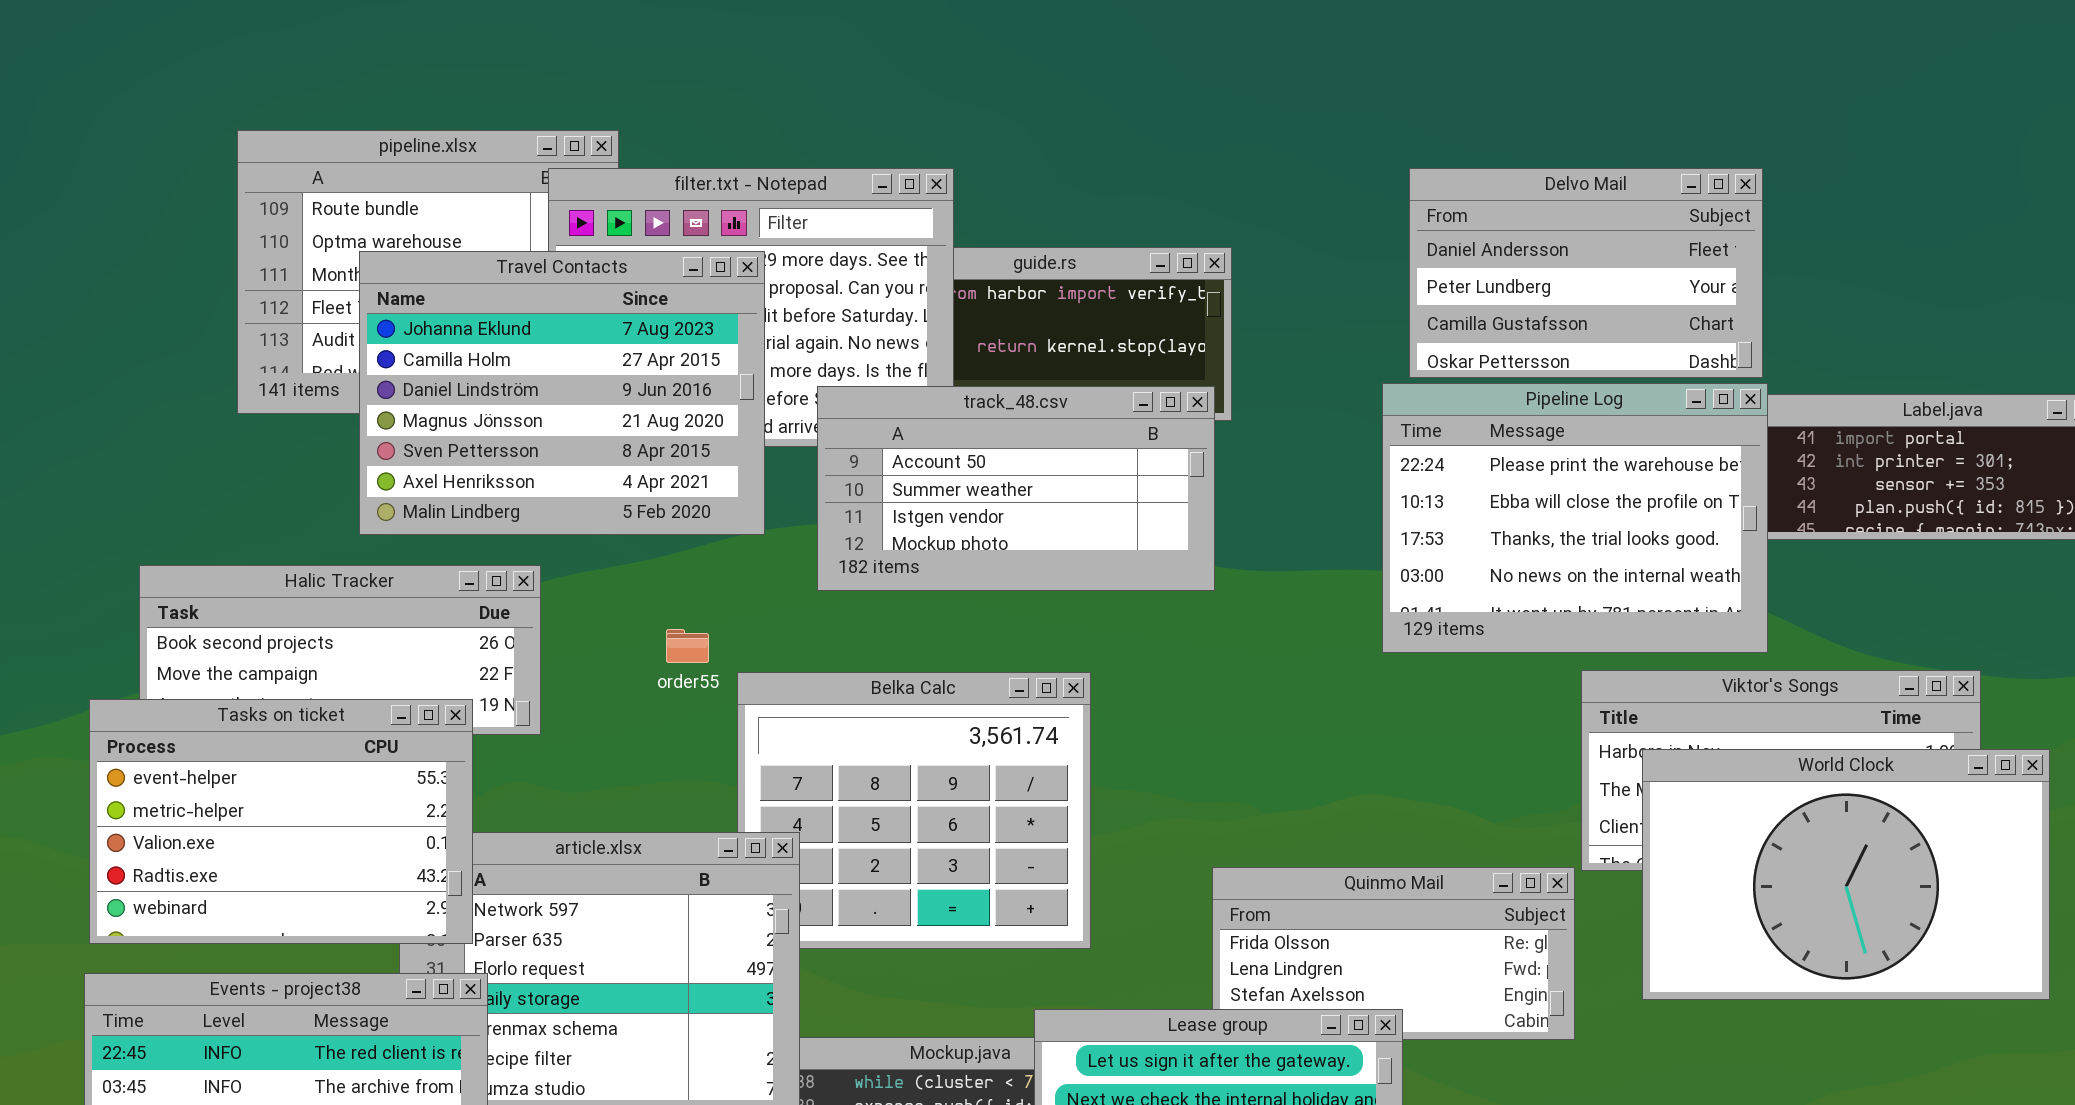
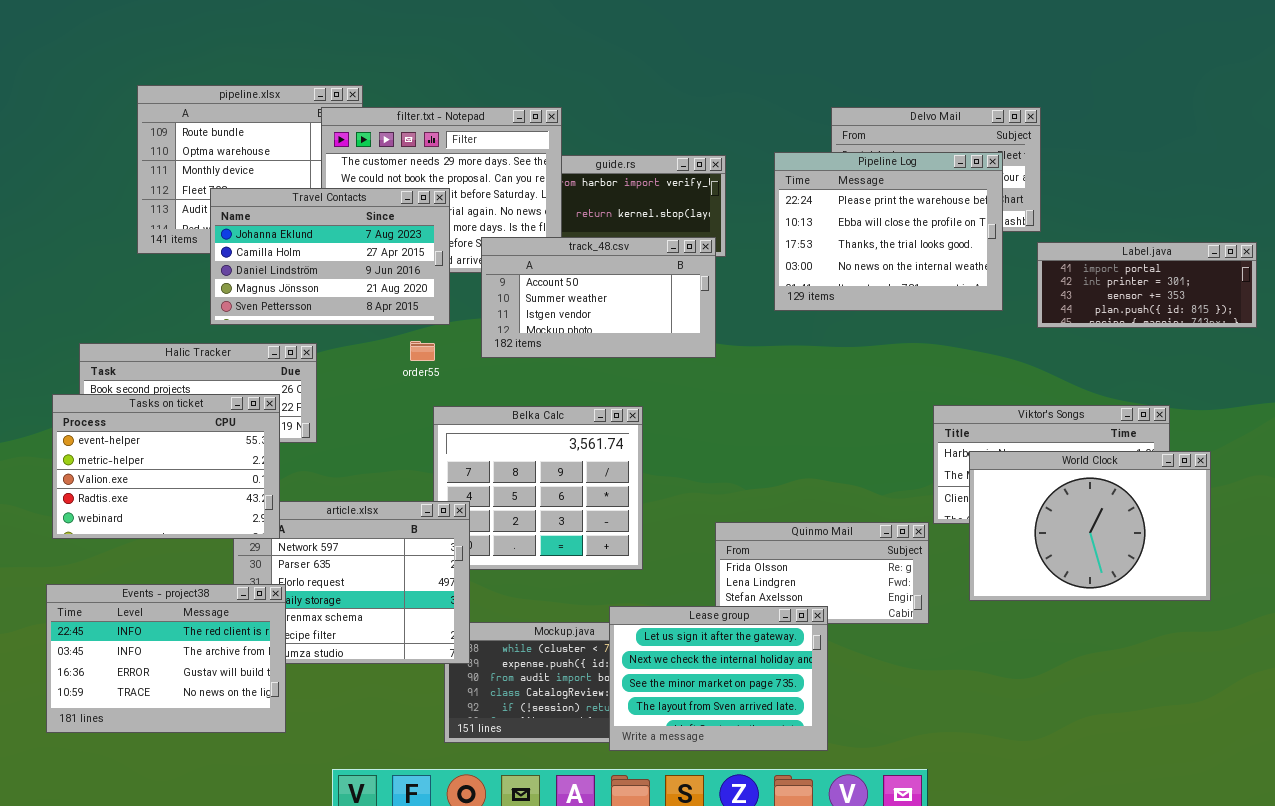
Travel Contacts: [359,251,765,535] -> [210,188,450,325], resized
Pipeline Log: [1382,383,1768,653] -> [774,152,1003,311], moved
order55: [666,629,709,663] -> [410,341,435,361], moved
Tasks on ticket: [89,699,473,944] -> [52,394,280,539], moved

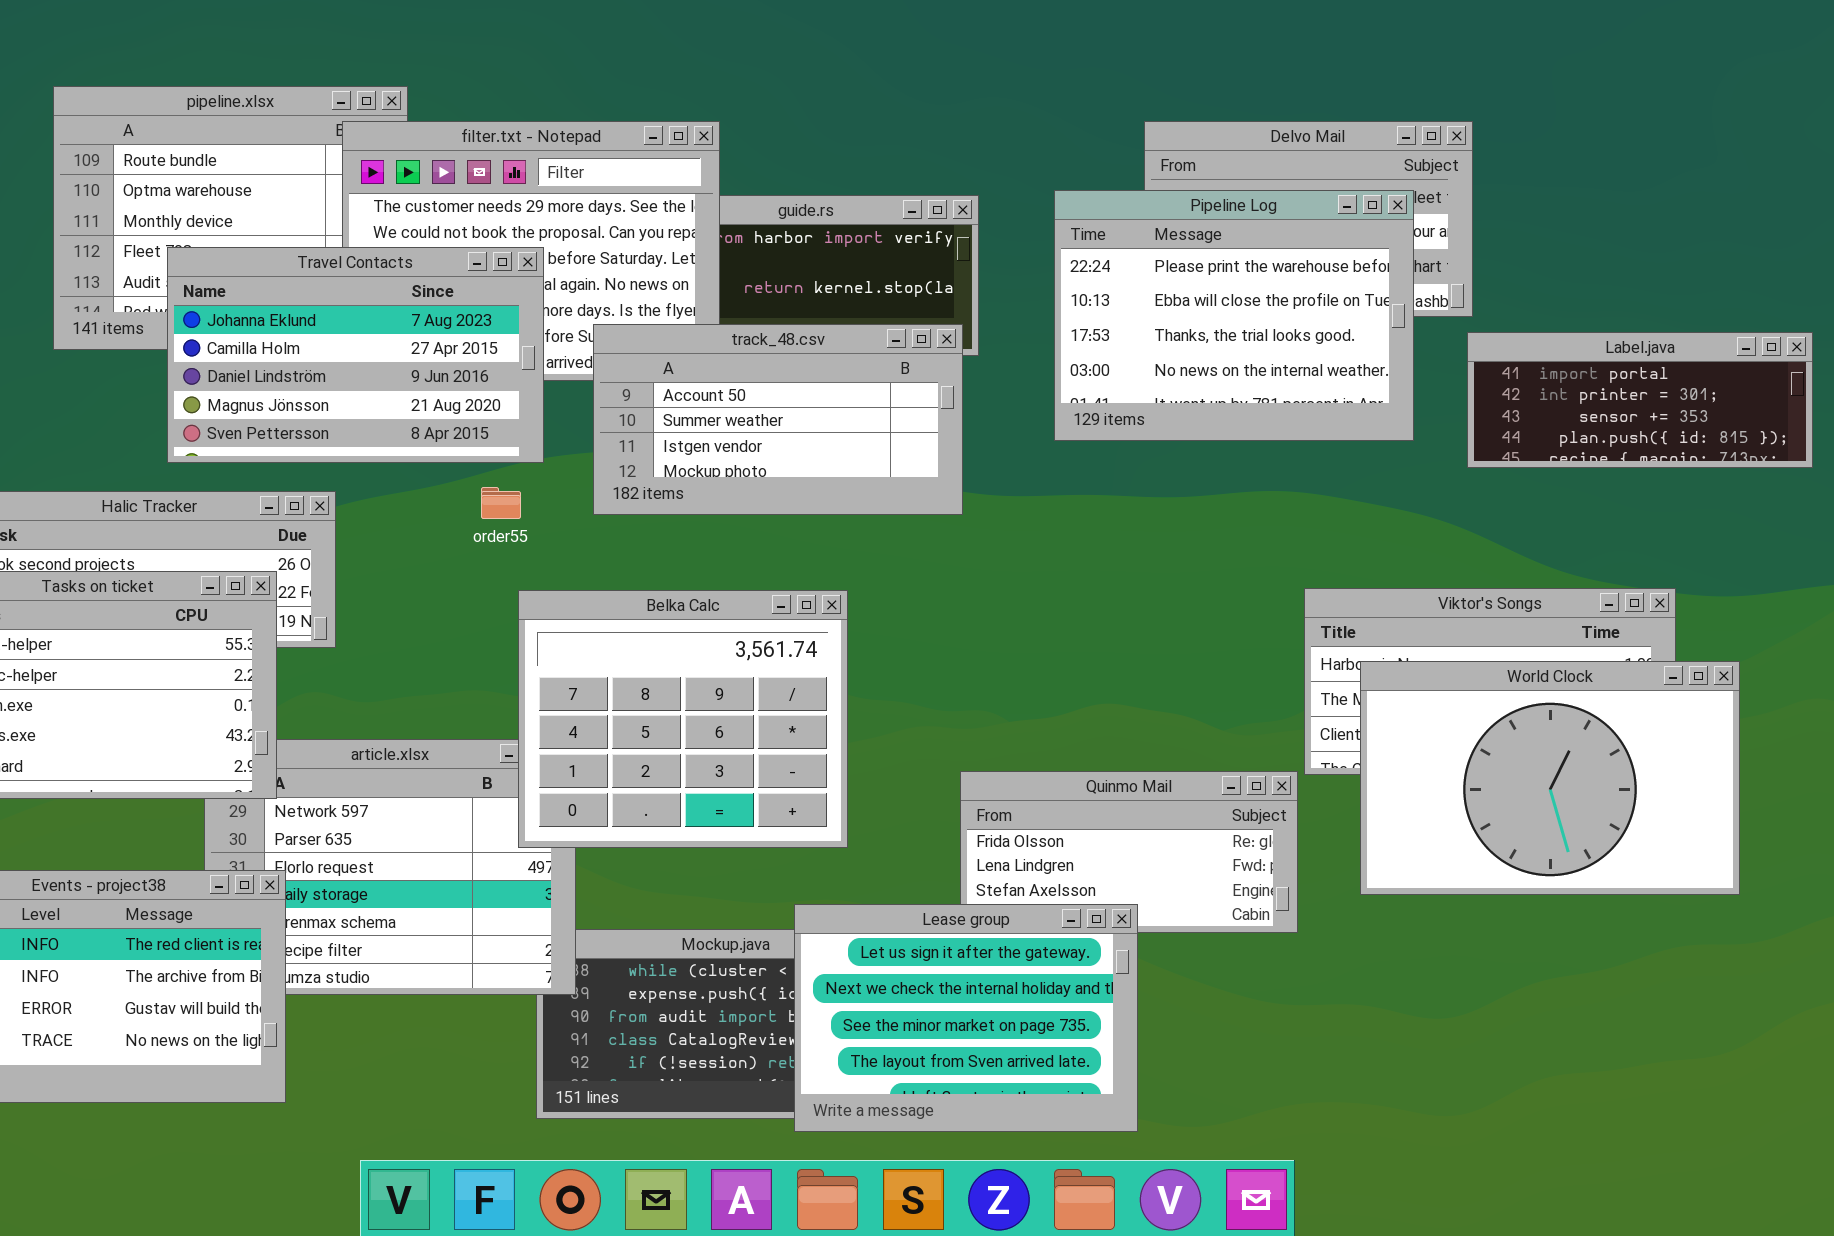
Belka Calc: [433,406,643,570] -> [518,590,848,848], raised

